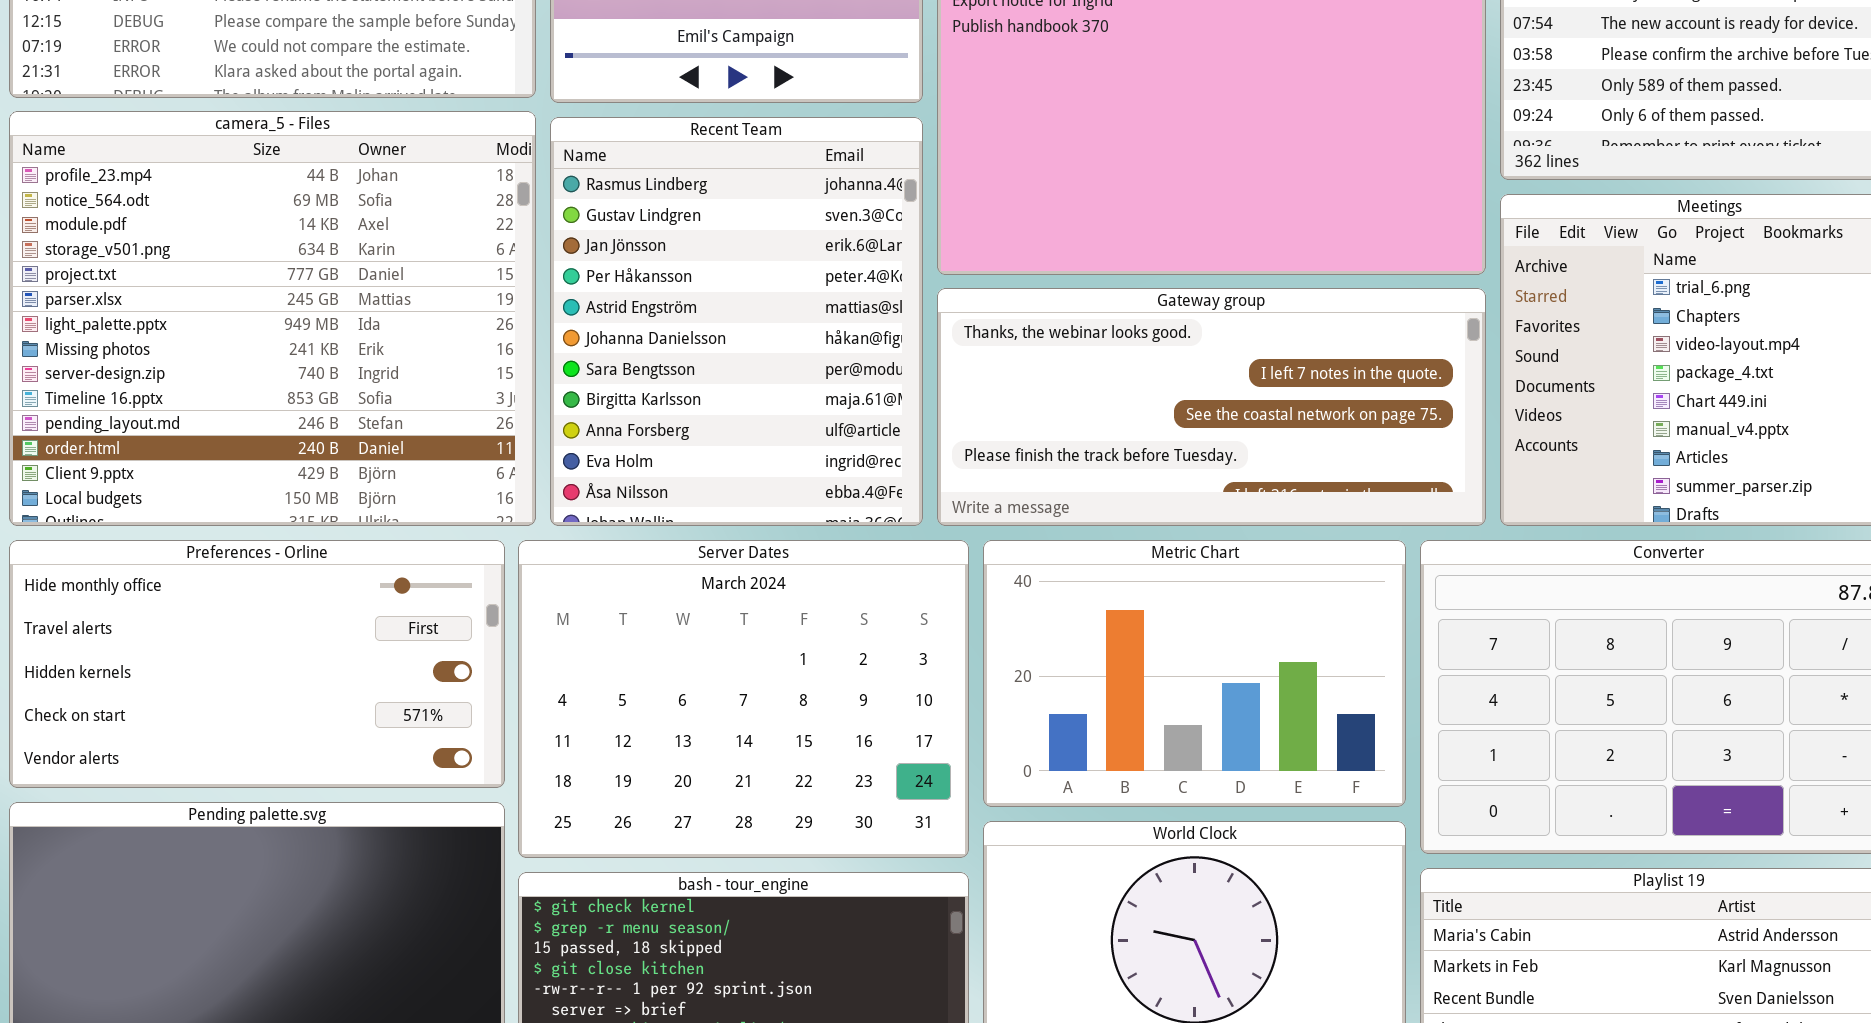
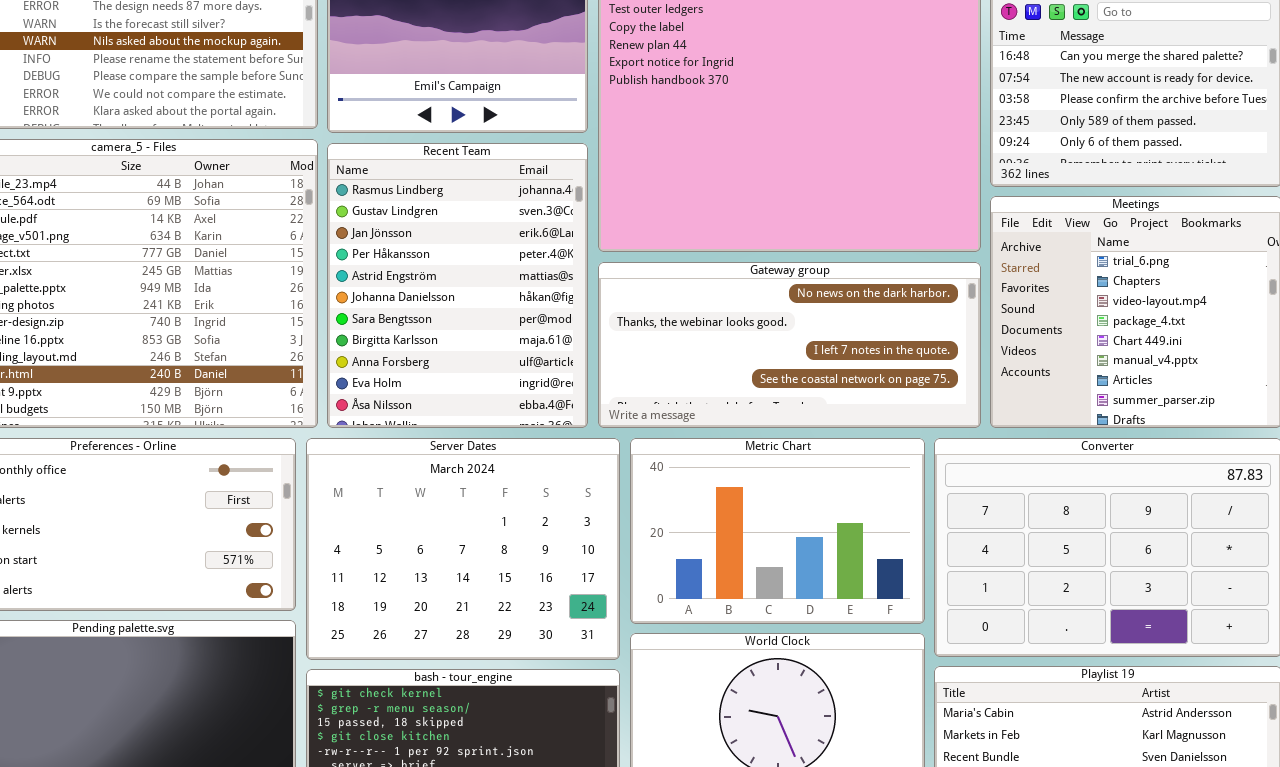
Gateway group: [937,288,1486,526] -> [598,262,981,428], scrolled up 1 row

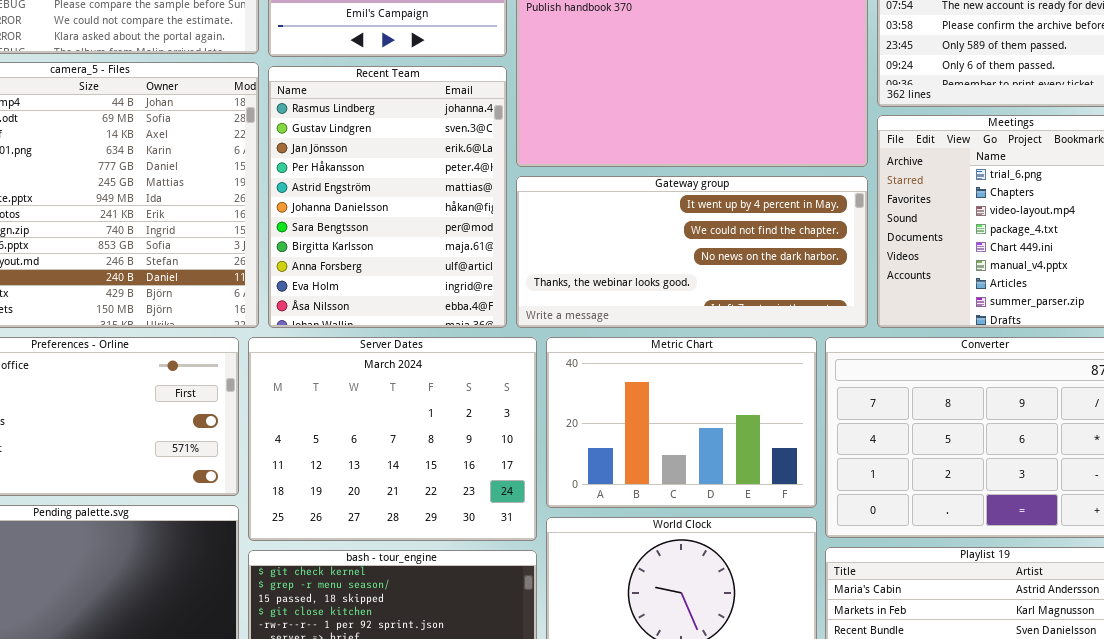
Gateway group: [598,262,981,428] -> [516,176,868,328], scrolled up 2 rows

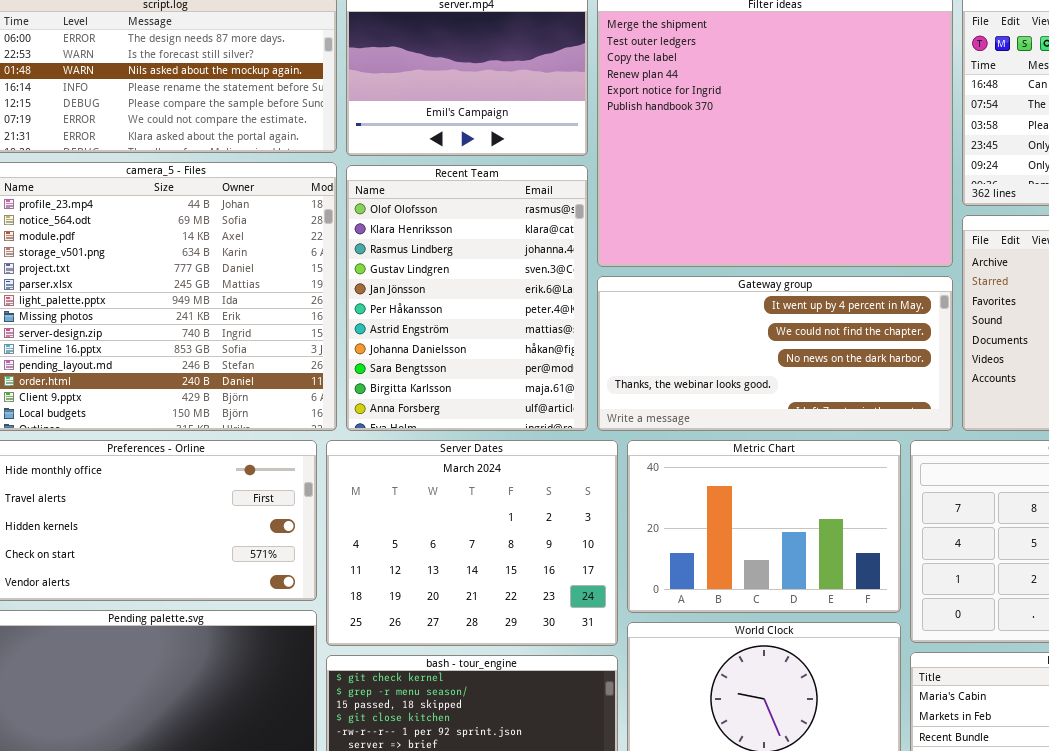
Recent Team: [268,66,507,328] -> [346,165,588,431], scrolled up 2 rows

